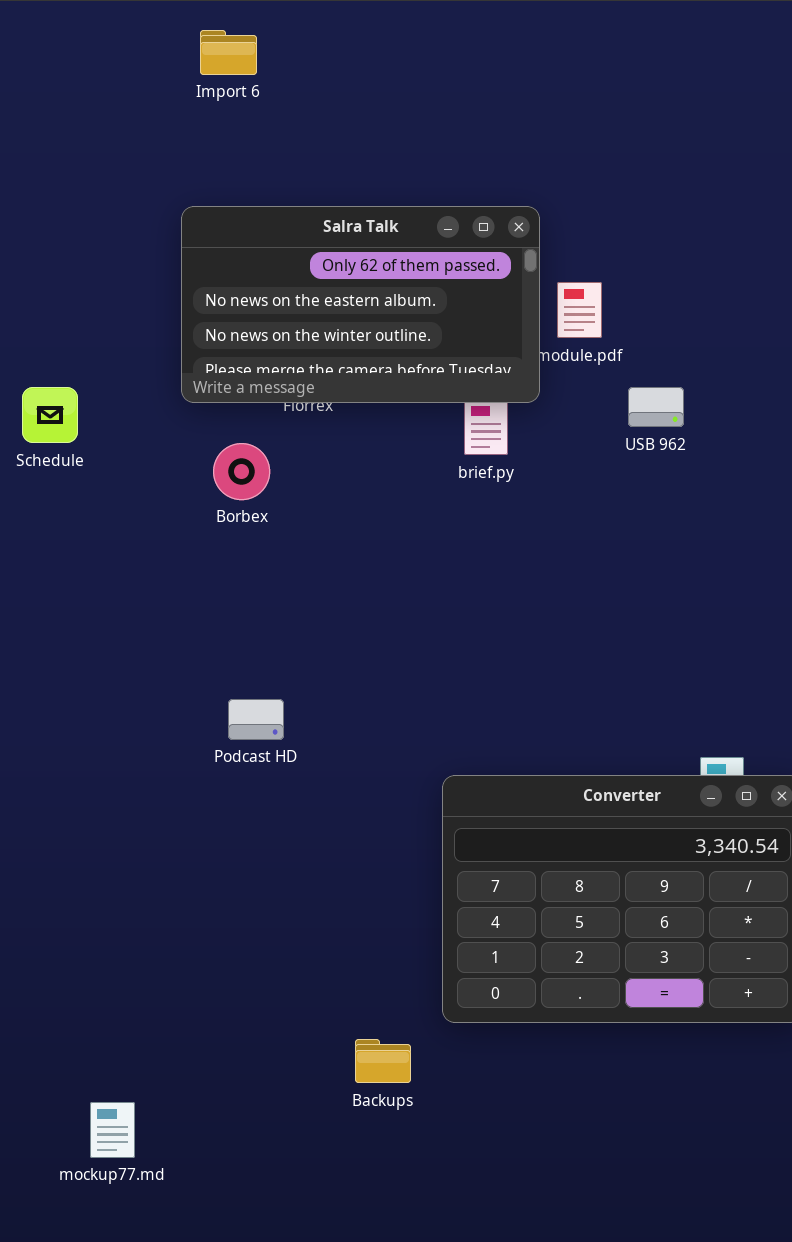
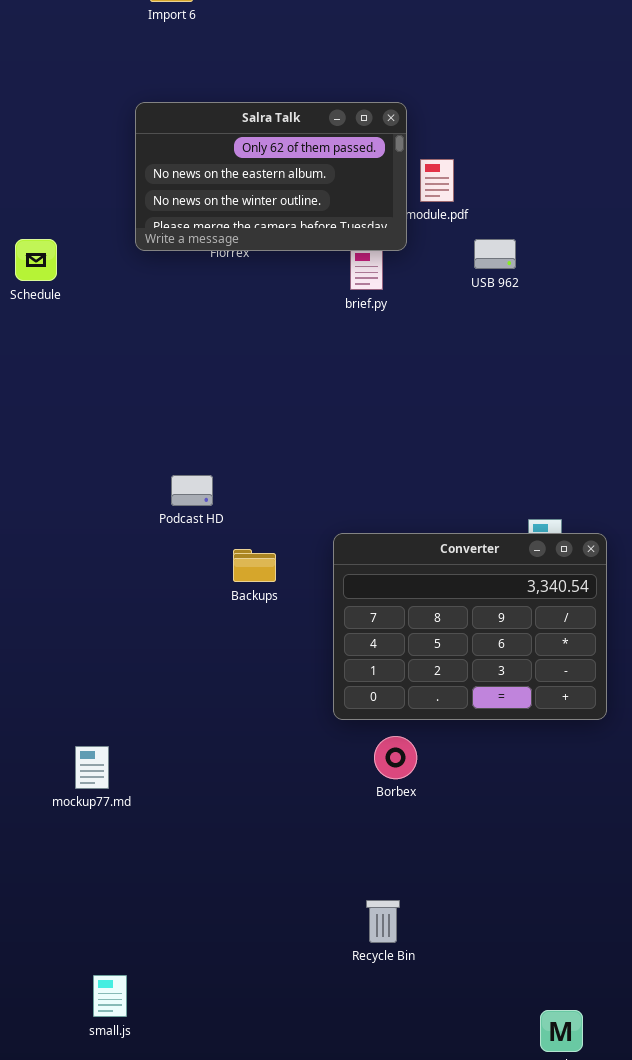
Borbex: [213,443,270,500] -> [374,736,417,779], moved
Backups: [355,1039,411,1083] -> [233,549,276,582], moved
mockup77.md: [90,1102,135,1158] -> [75,746,109,789], moved

